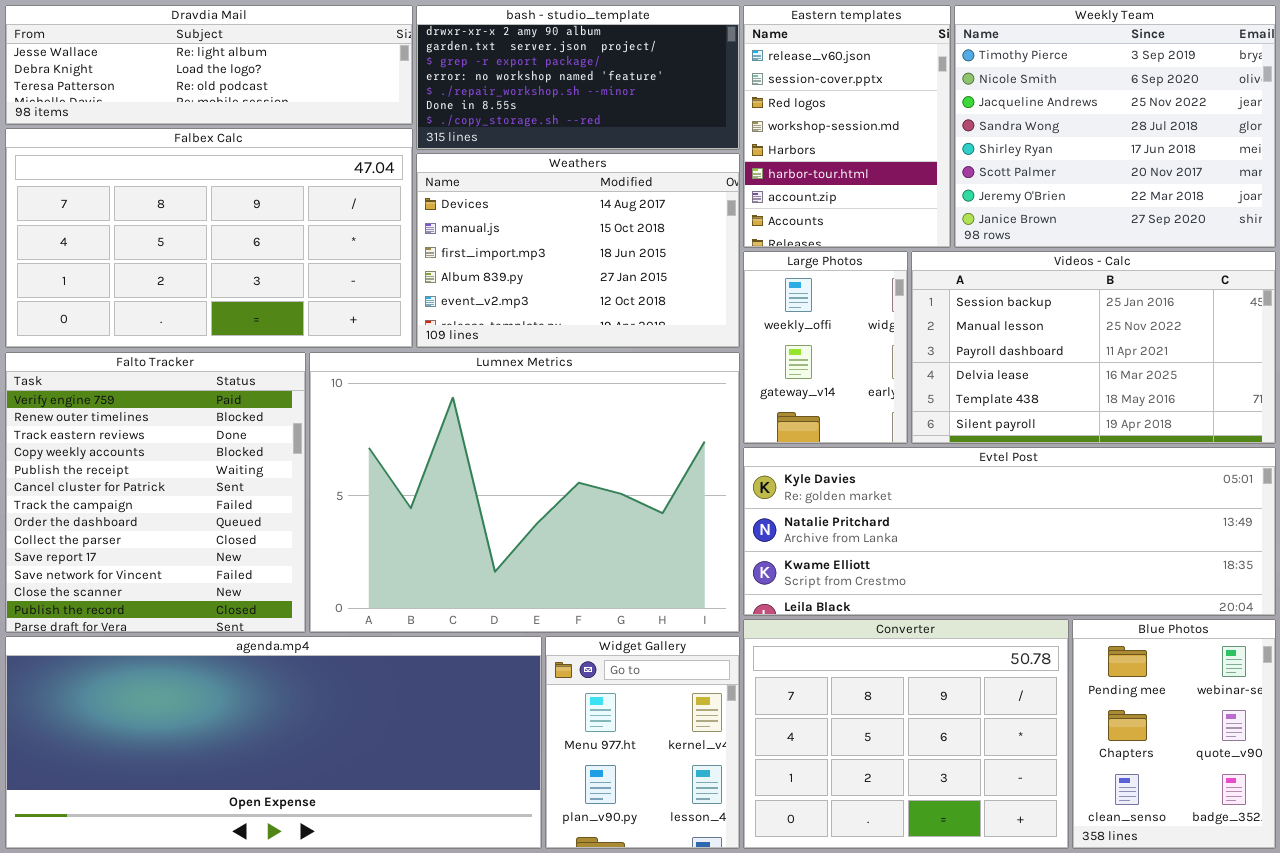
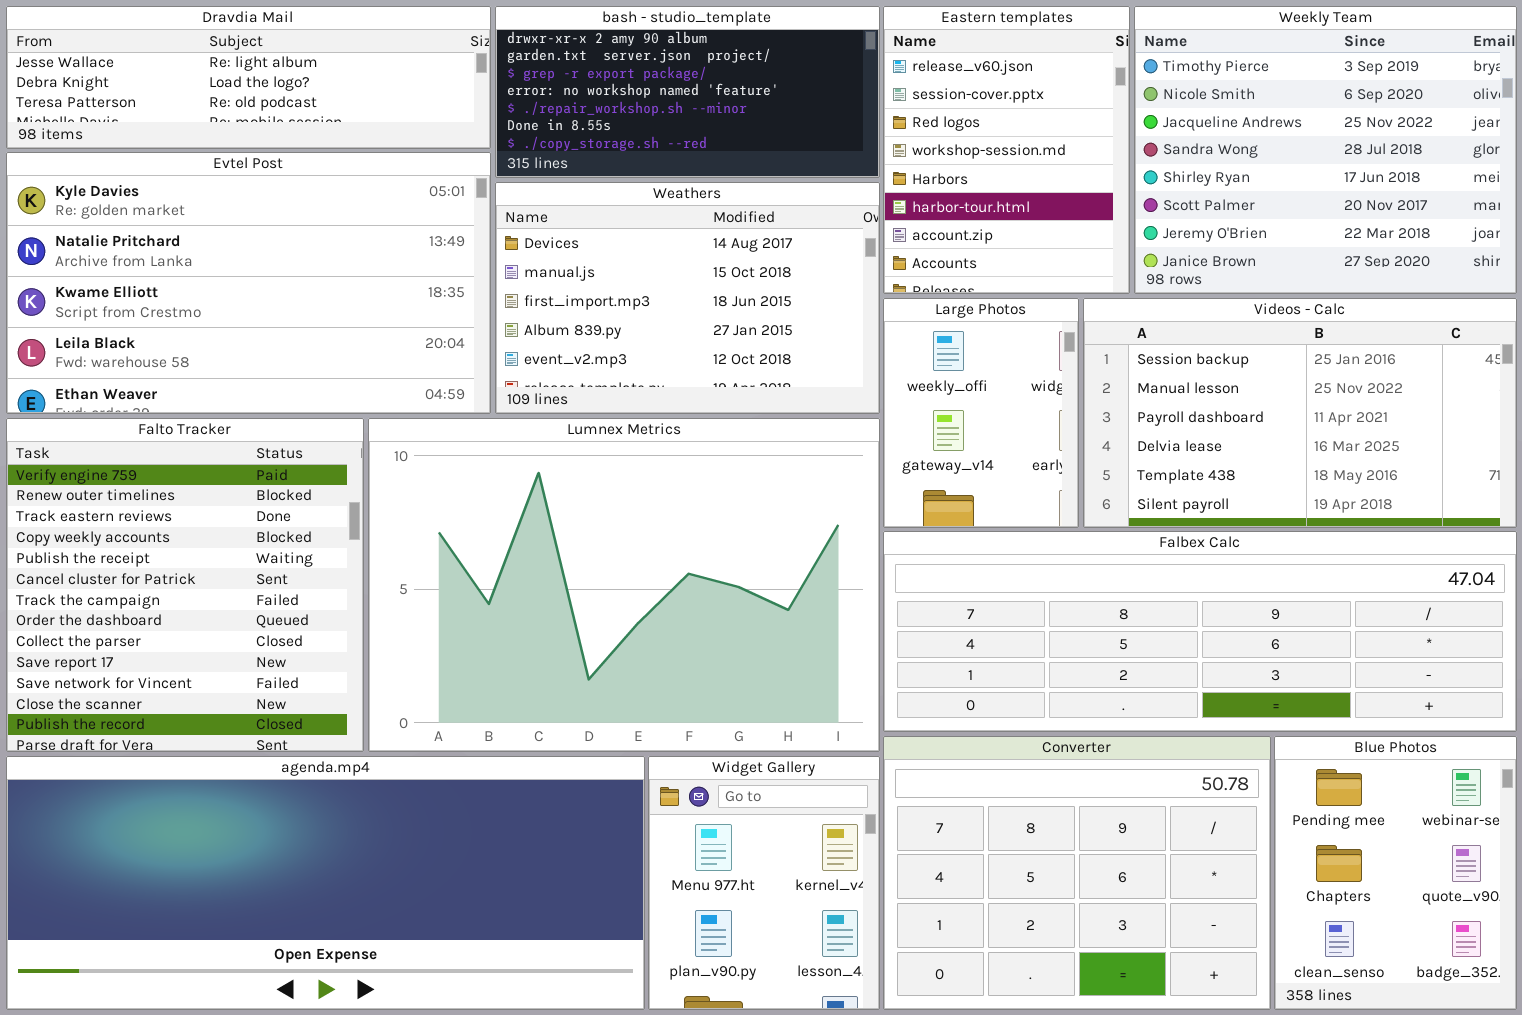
Falbex Calc: [5,128,413,348] -> [883,531,1517,732], moved, resized
Evtel Post: [743,447,1276,616] -> [6,152,491,414], moved, resized

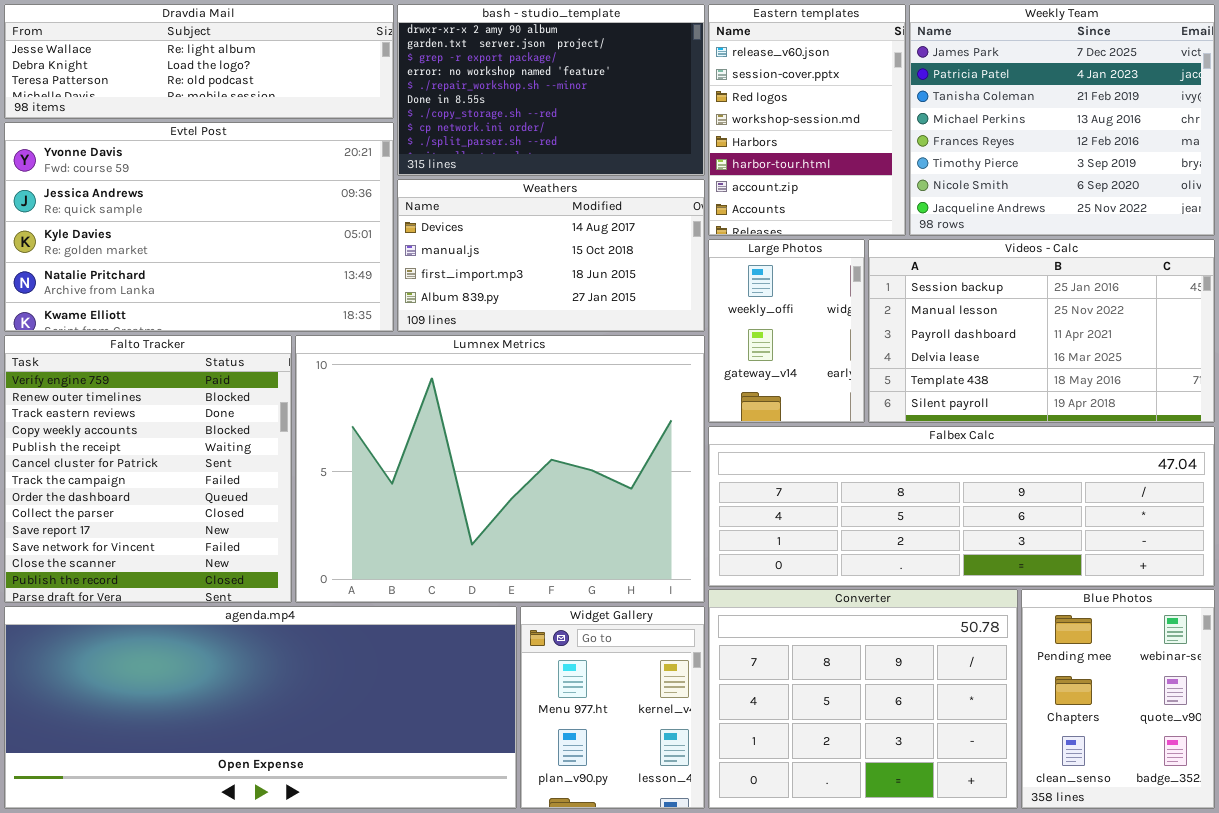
bash - studio_template: [495,6,880,178] -> [397,4,705,176], resized
Weekly Team: [1134,6,1517,294] -> [909,4,1215,236], scrolled up 5 rows
Evtel Post: [6,152,491,414] -> [4,122,394,332], scrolled up 2 rows
Weathers: [495,182,880,414] -> [397,179,705,332], resized

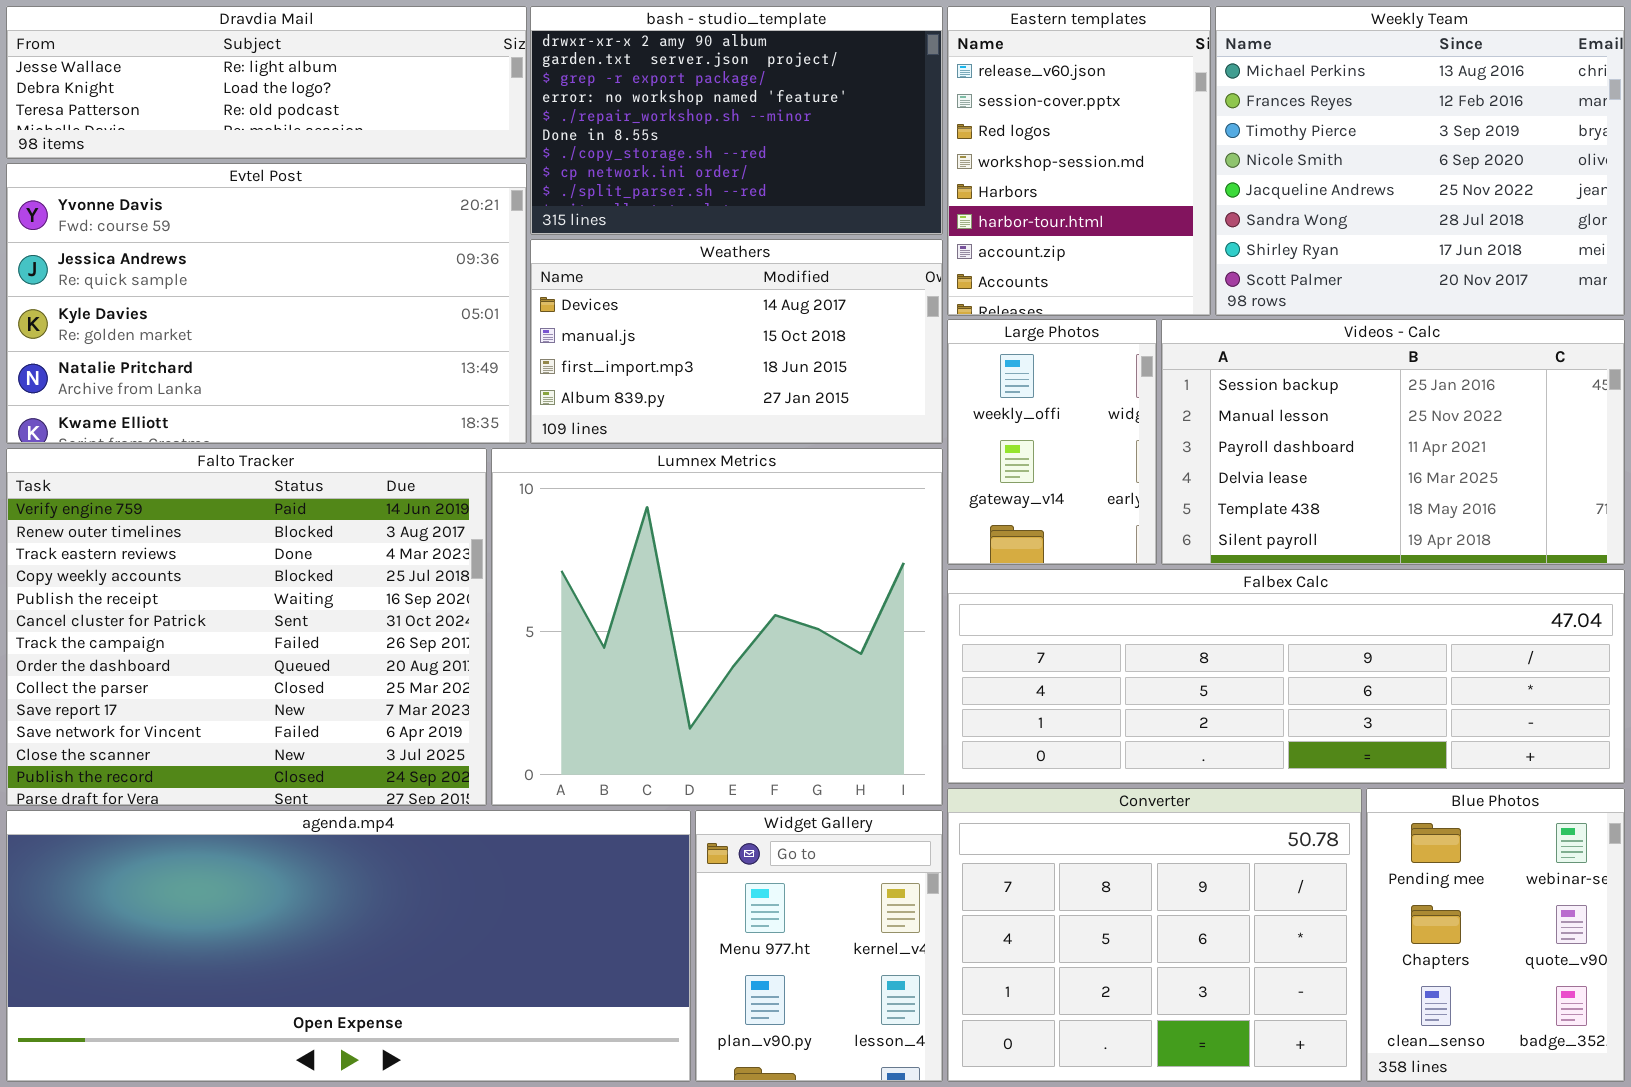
Weekly Team: [909,4,1215,236] -> [1215,6,1625,316], scrolled down 3 rows
Falto Tracker: [4,335,292,603] -> [6,448,487,806], resized
Lumnex Metrics: [295,335,705,603] -> [491,448,943,806], resized

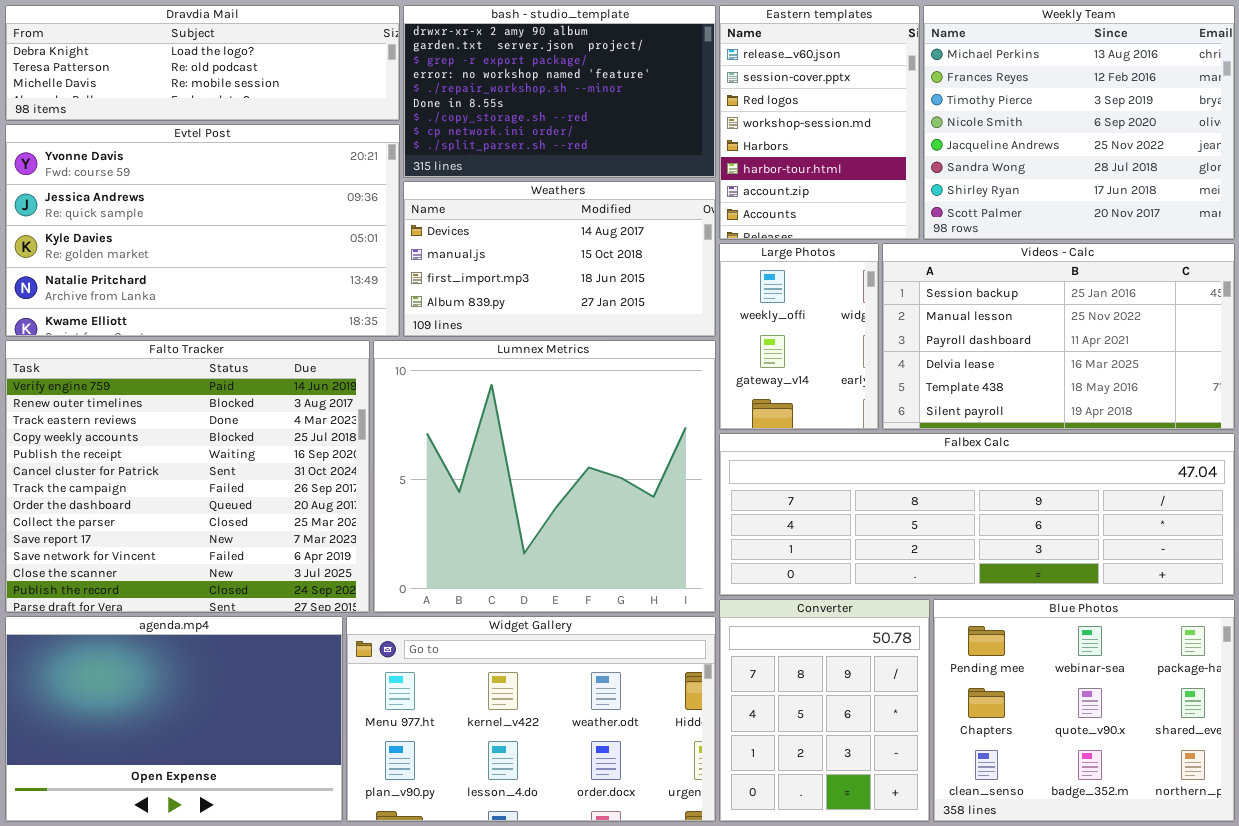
Dravdia Mail: [6,6,527,159] -> [5,5,400,121], scrolled down 1 row
Converter: [947,788,1362,1082] -> [719,599,930,822], resized
Blue Photos: [1366,788,1625,1082] -> [933,599,1235,822], resized
agenda.mp4: [6,810,691,1082] -> [5,616,343,822], resized
Widget Gallery: [695,810,943,1082] -> [346,616,716,822], resized

